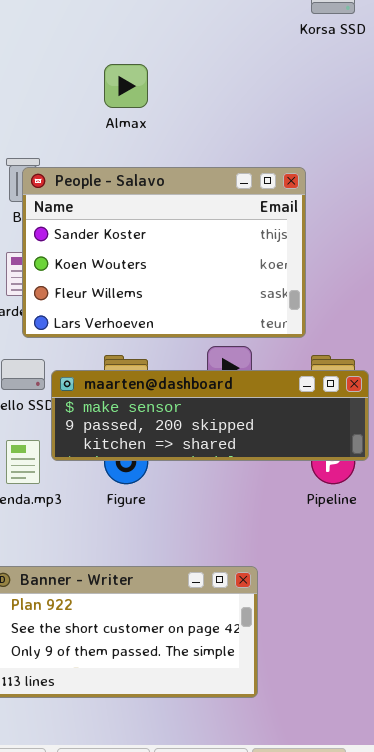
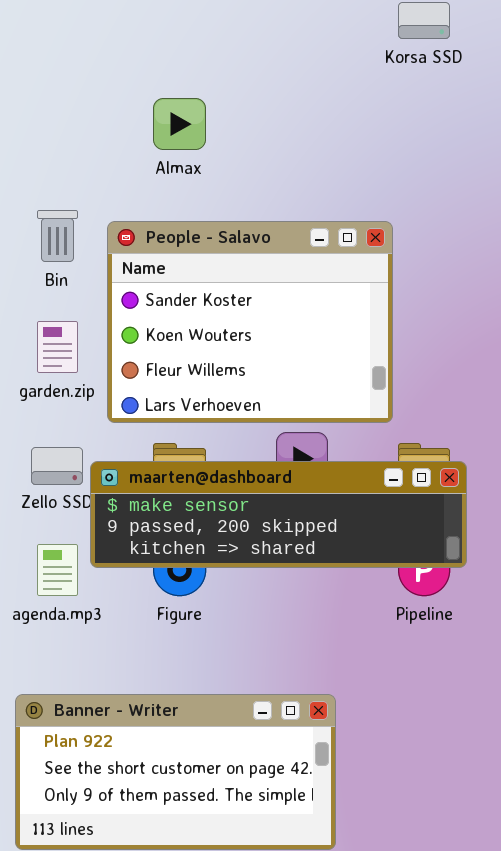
People - Salavo: [22,167,306,338] -> [107,221,393,423], resized

